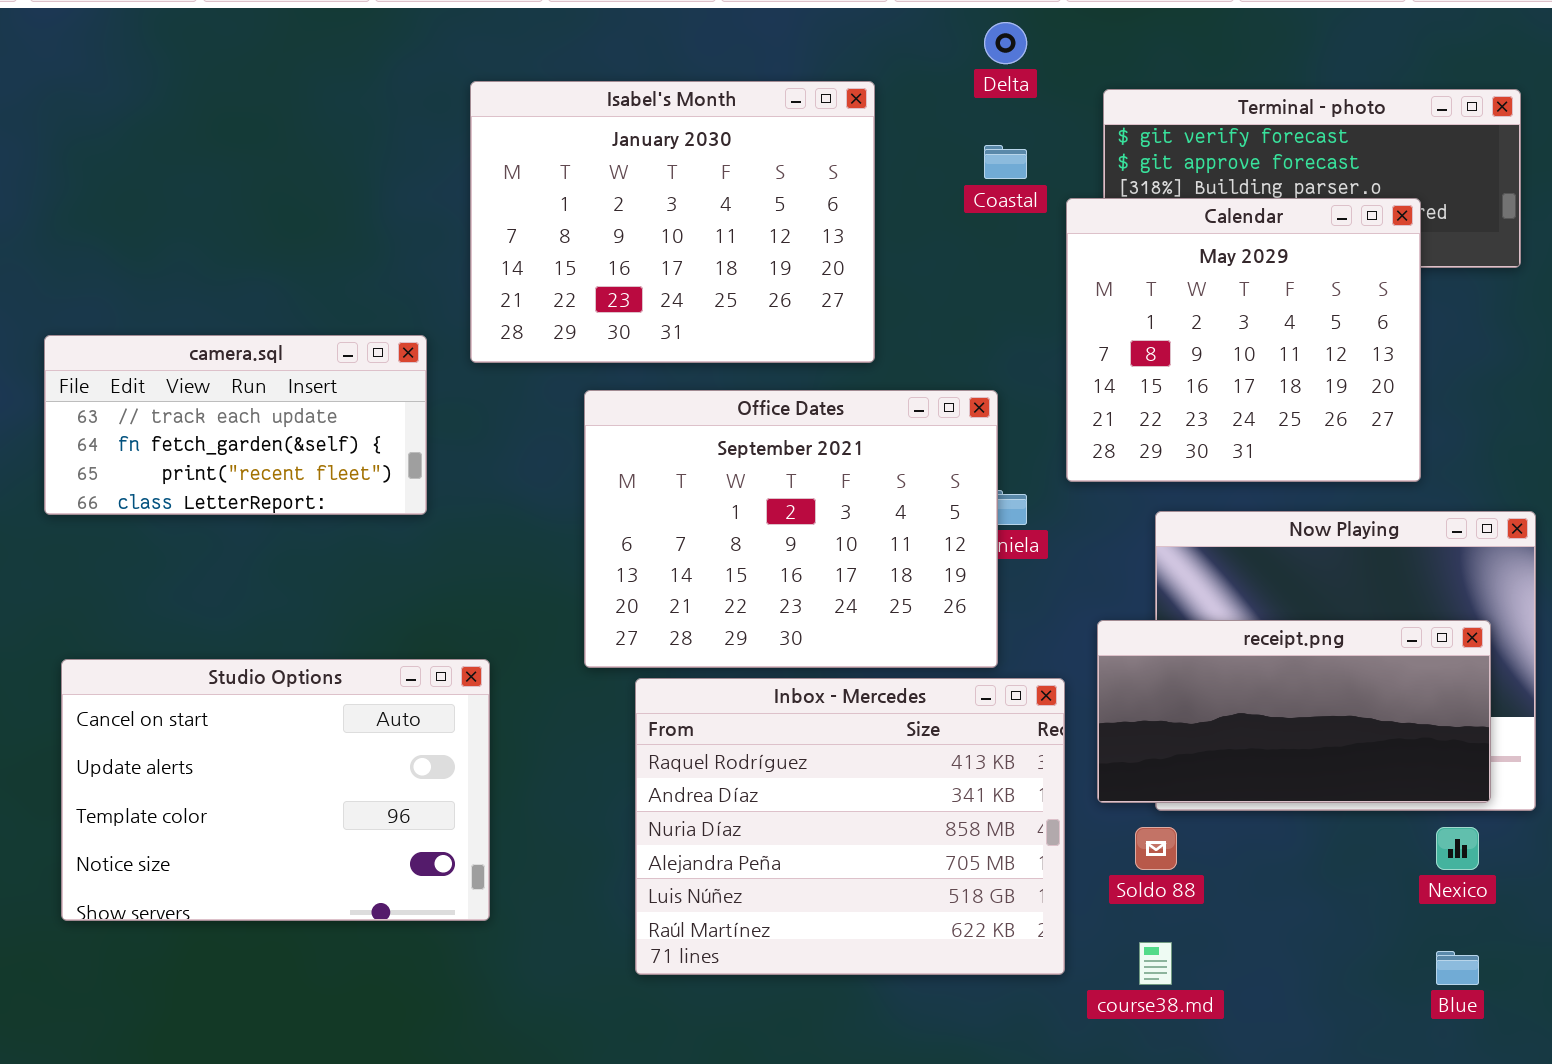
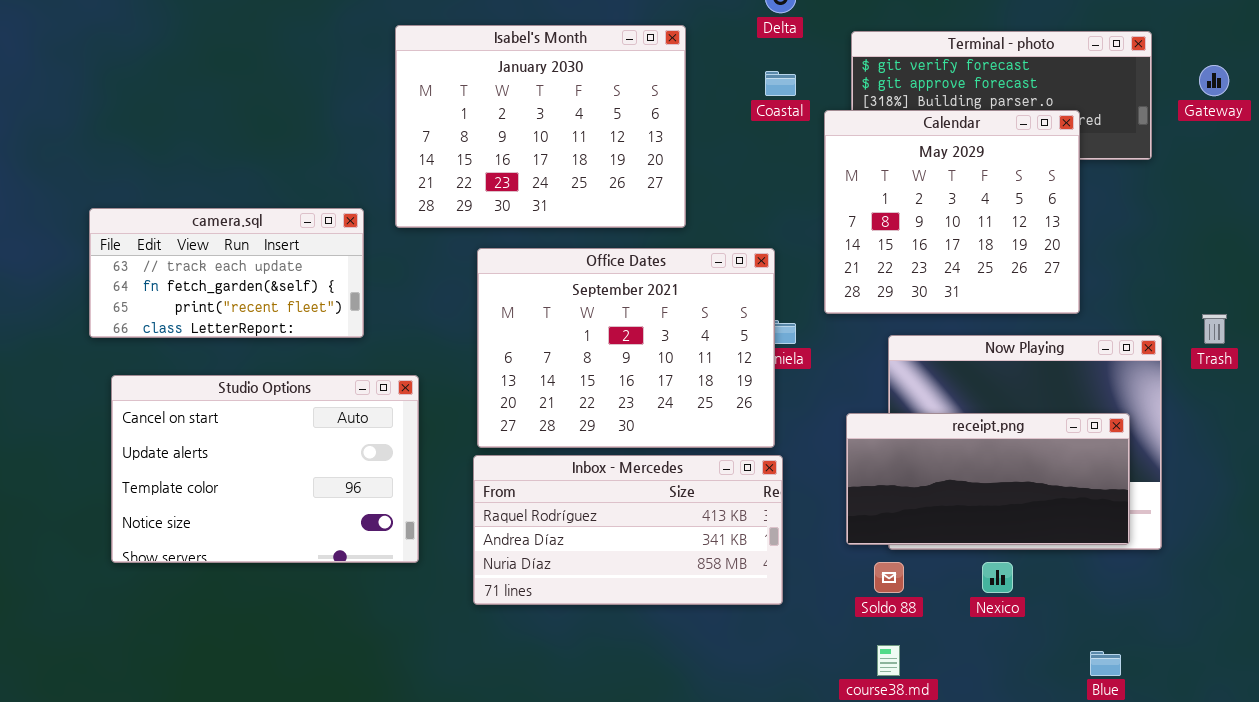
Studio Options: [61,659,490,921] -> [111,375,419,563], moved
Inbox - Mercedes: [635,678,1065,975] -> [473,455,783,605], moved, resized
Nexico: [1436,827,1479,870] -> [982,562,1013,593], moved

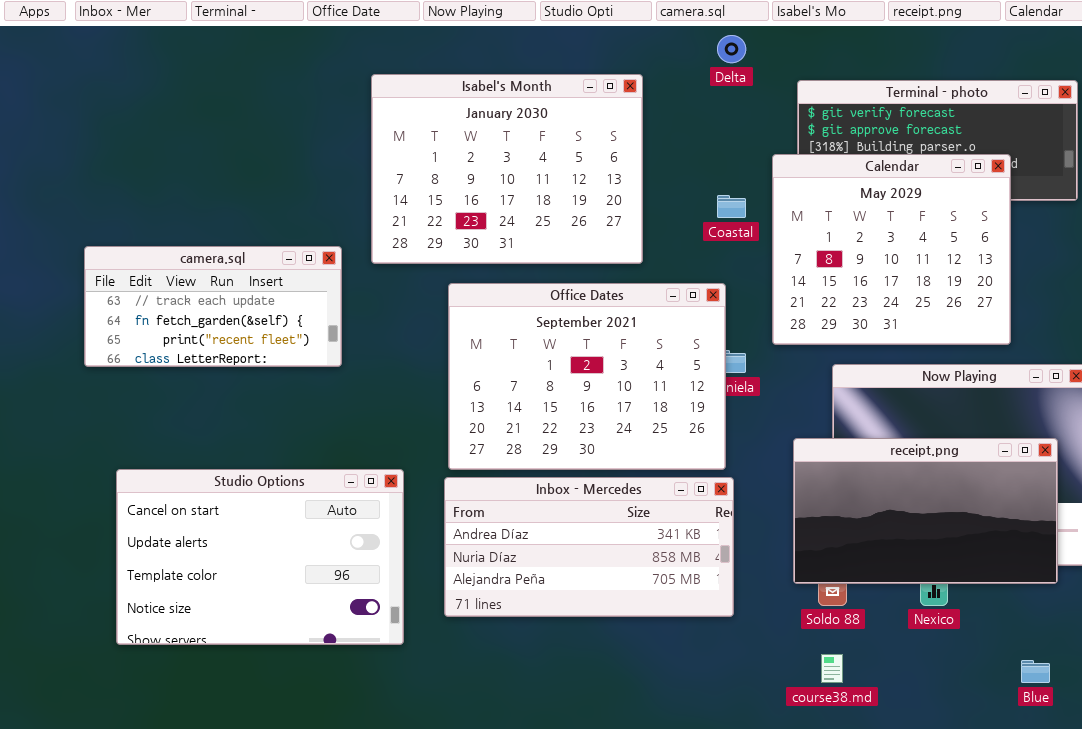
Coastal: [765,71,796,96] -> [717,195,746,218], moved
Studio Options: [111,375,419,563] -> [116,469,404,645], moved
receipt.png: [846,413,1130,545] -> [793,438,1058,584], resized
Inbox - Mercedes: [473,455,783,605] -> [444,477,734,617], scrolled down 1 row

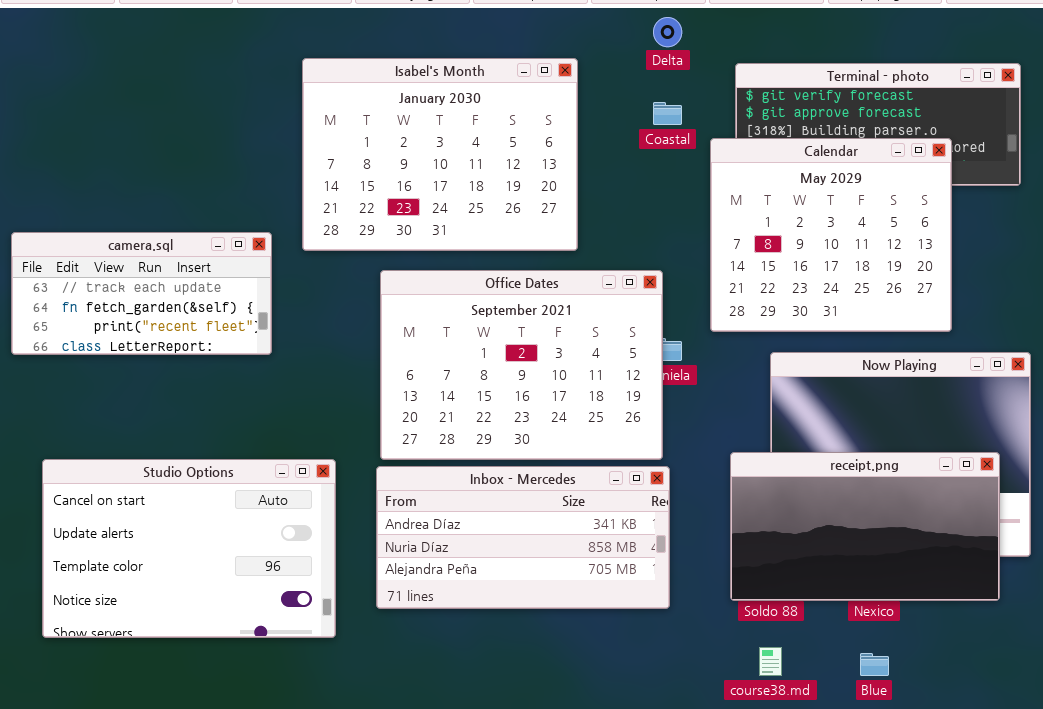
Coastal: [717,195,746,218] -> [653,102,682,125], moved
receipt.png: [793,438,1058,584] -> [730,452,1000,601], moved
Blue: [1021,660,1050,683] -> [860,653,889,676], moved

